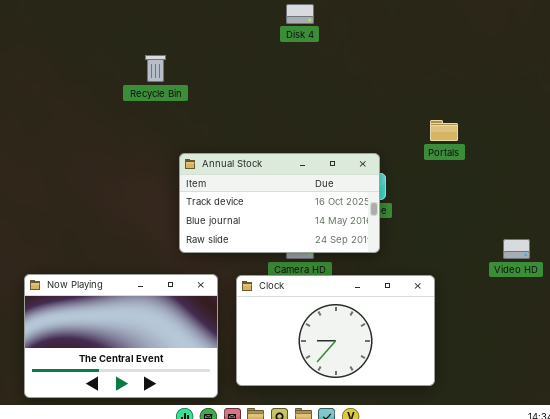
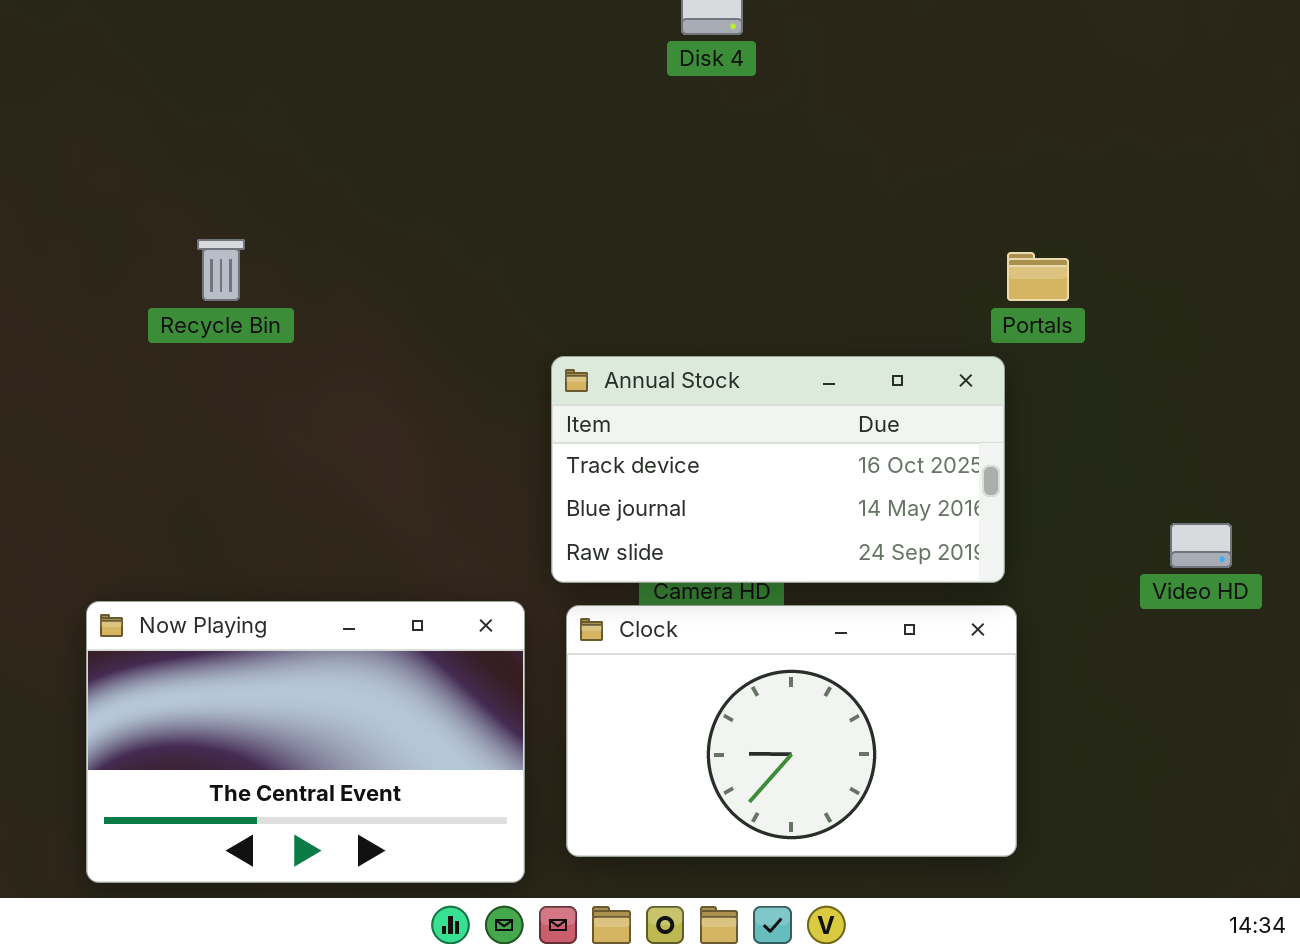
Recycle Bin: [145,55,166,82] -> [197,239,245,301], moved
Annual Stock: [179,153,380,253] -> [551,356,1005,583], moved

